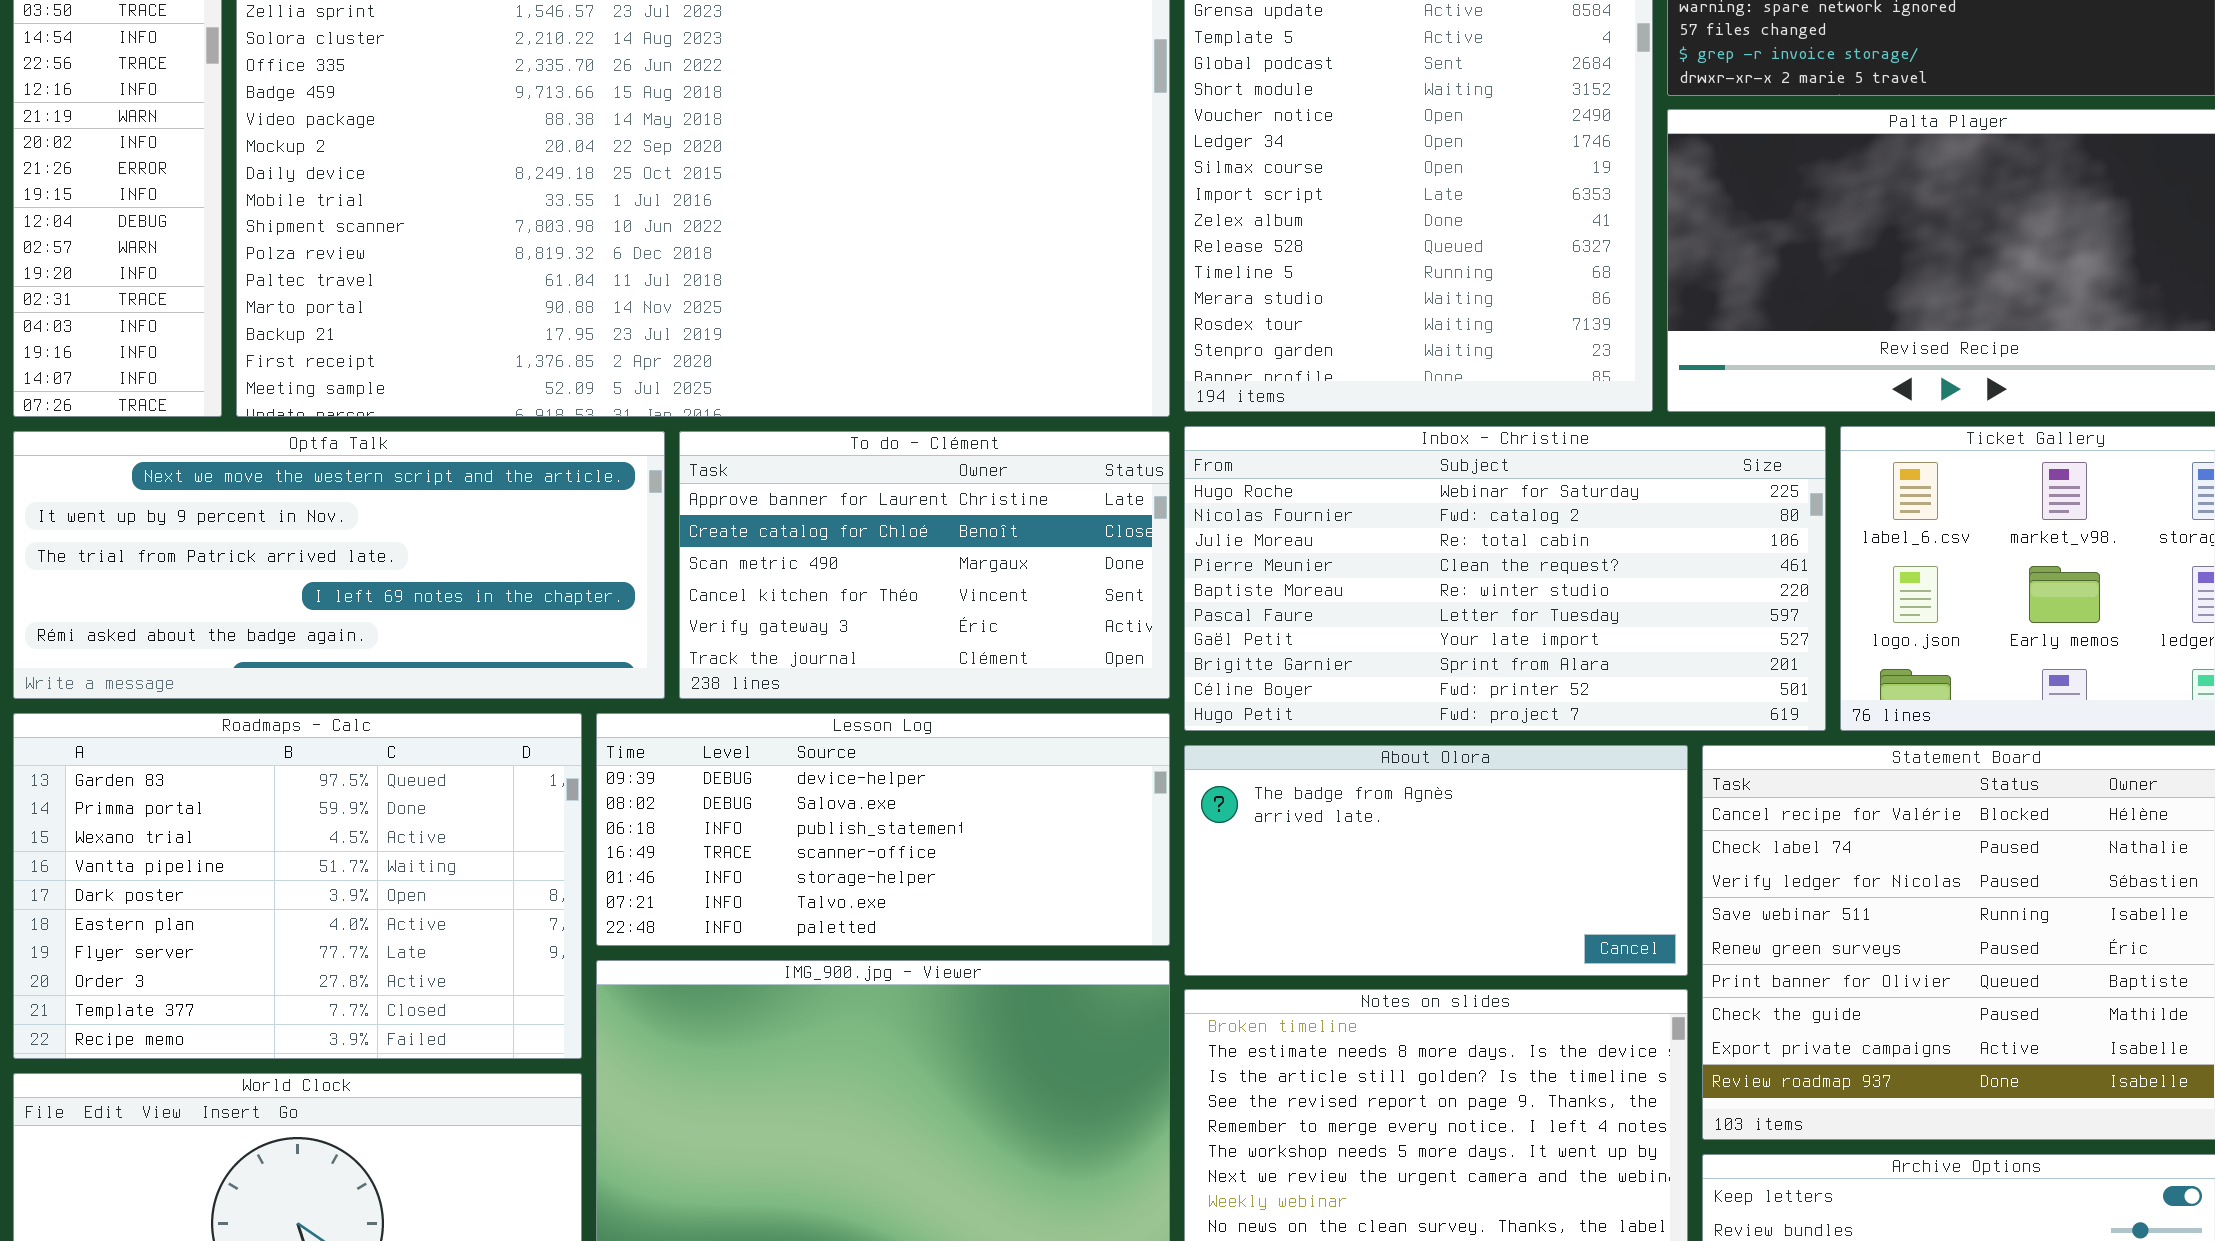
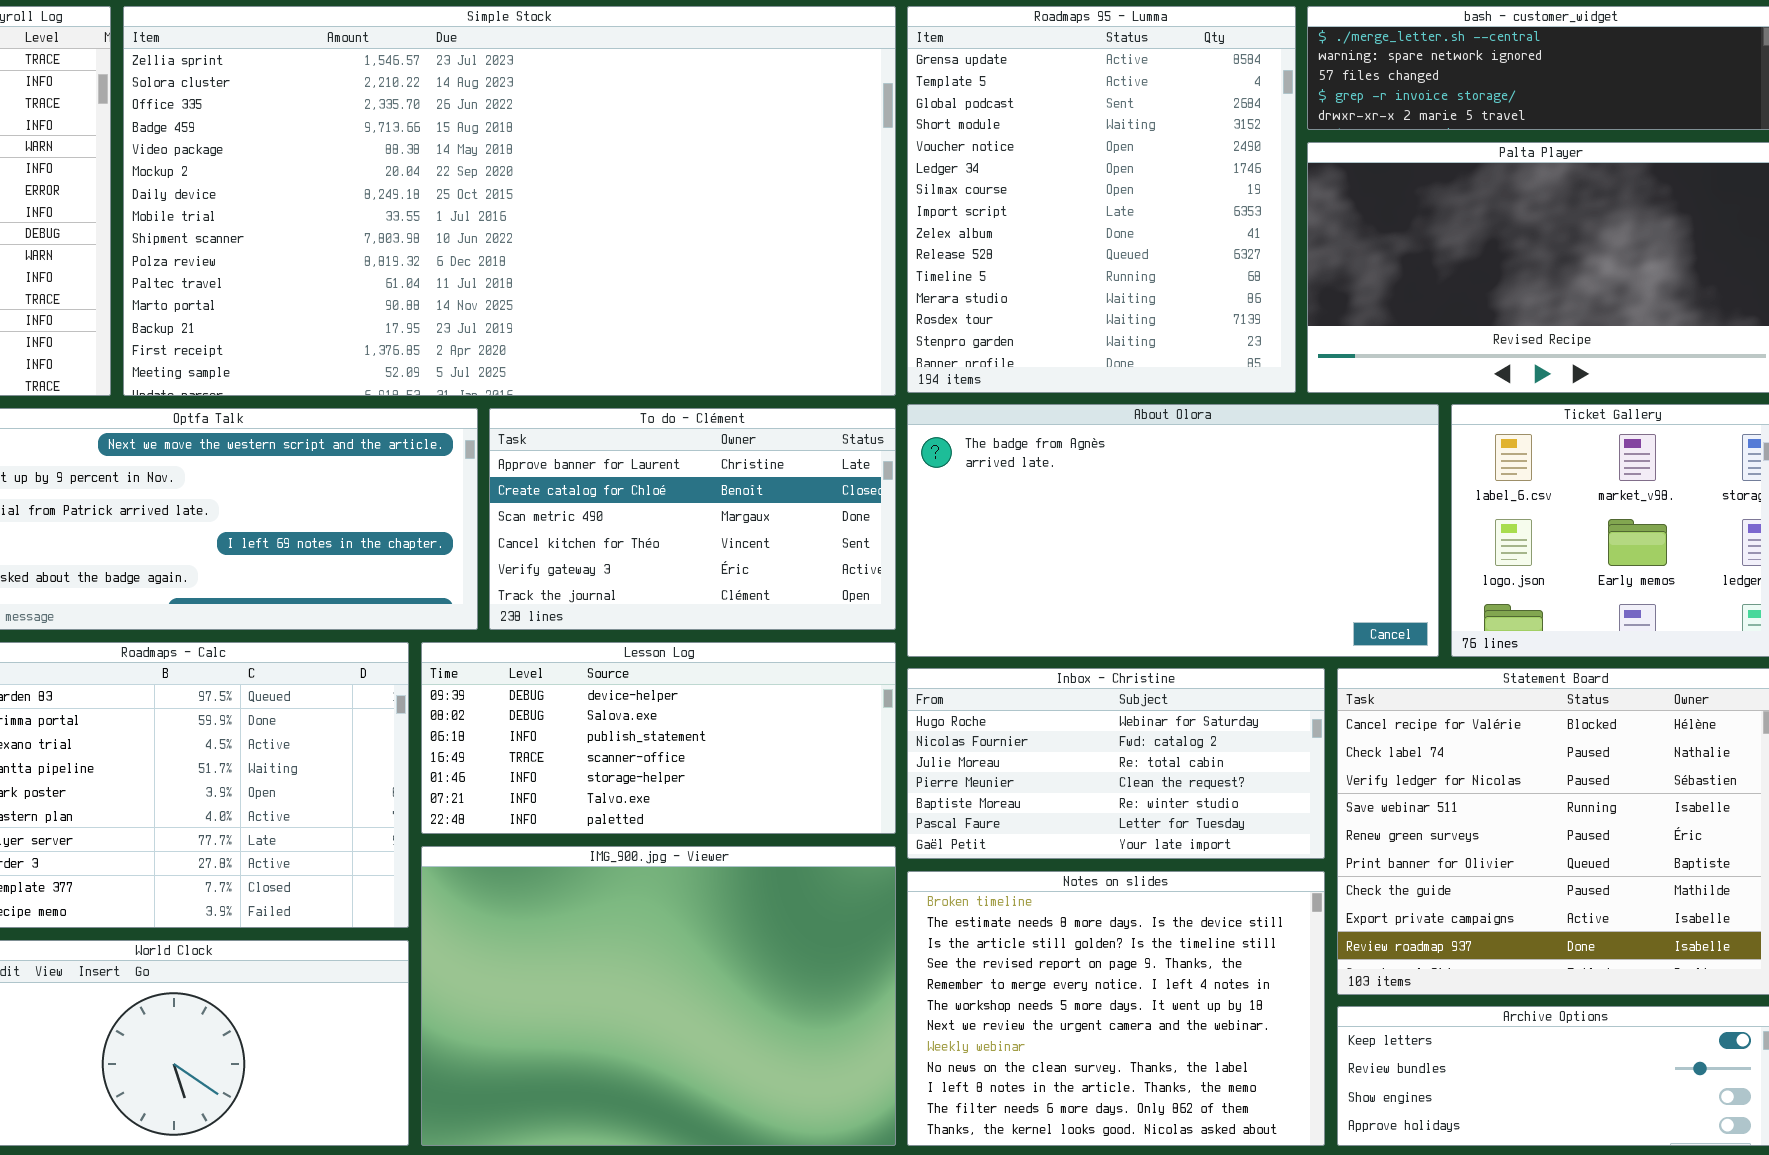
Inbox - Christine: [1184,426,1826,731] -> [907,668,1325,859], moved, resized
About Olora: [1184,745,1688,976] -> [907,404,1439,657], moved, resized

